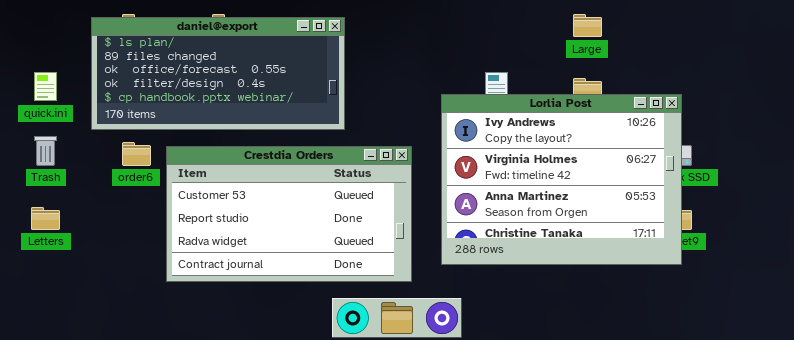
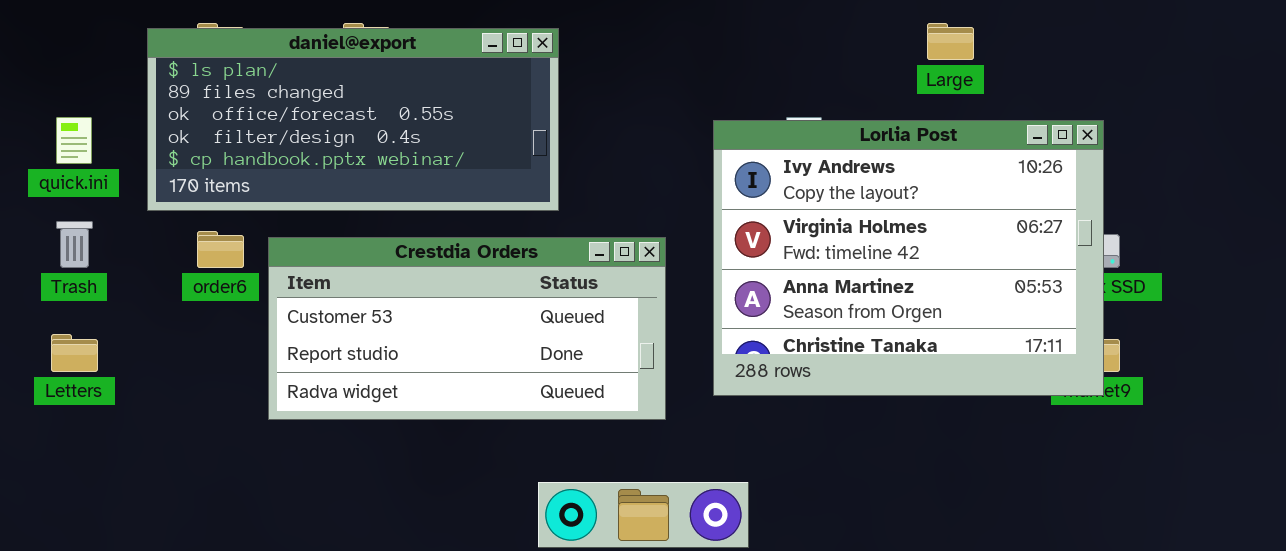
Lorlia Post: [441,94,682,265] -> [713,120,1104,396], moved
Crestdia Orders: [166,146,412,282] -> [268,237,666,420], resized

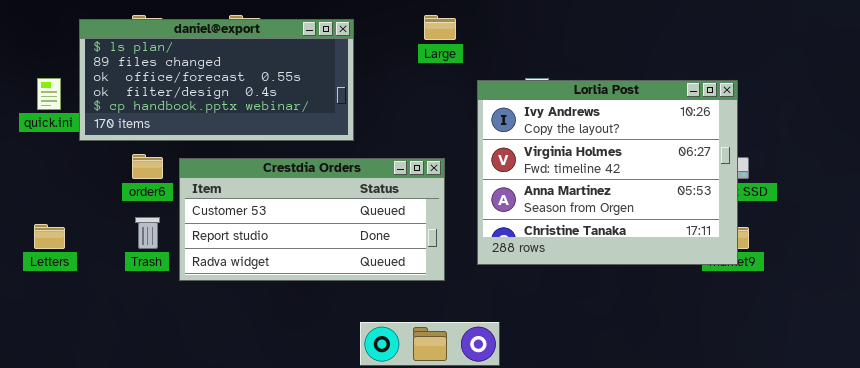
Large: [927,23,974,60] -> [424,15,456,40], moved
daniel@export: [147,28,559,211] -> [79,19,354,141], moved
Trash: [56,221,93,268] -> [135,217,160,249], moved

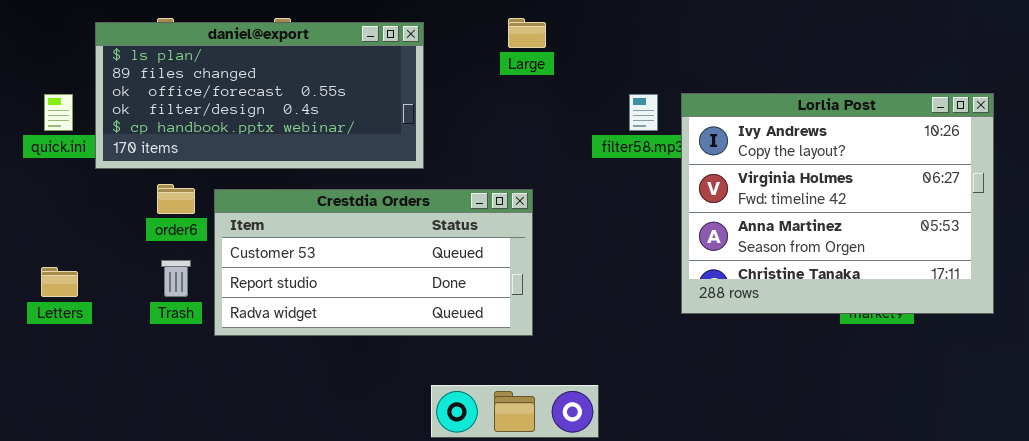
Lorlia Post: [477,80,738,265] -> [681,93,994,314], moved

